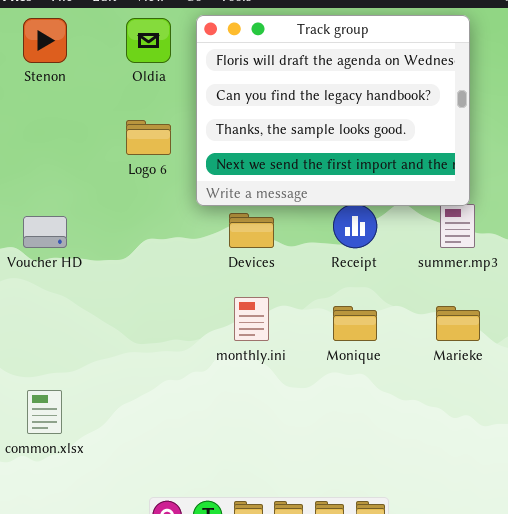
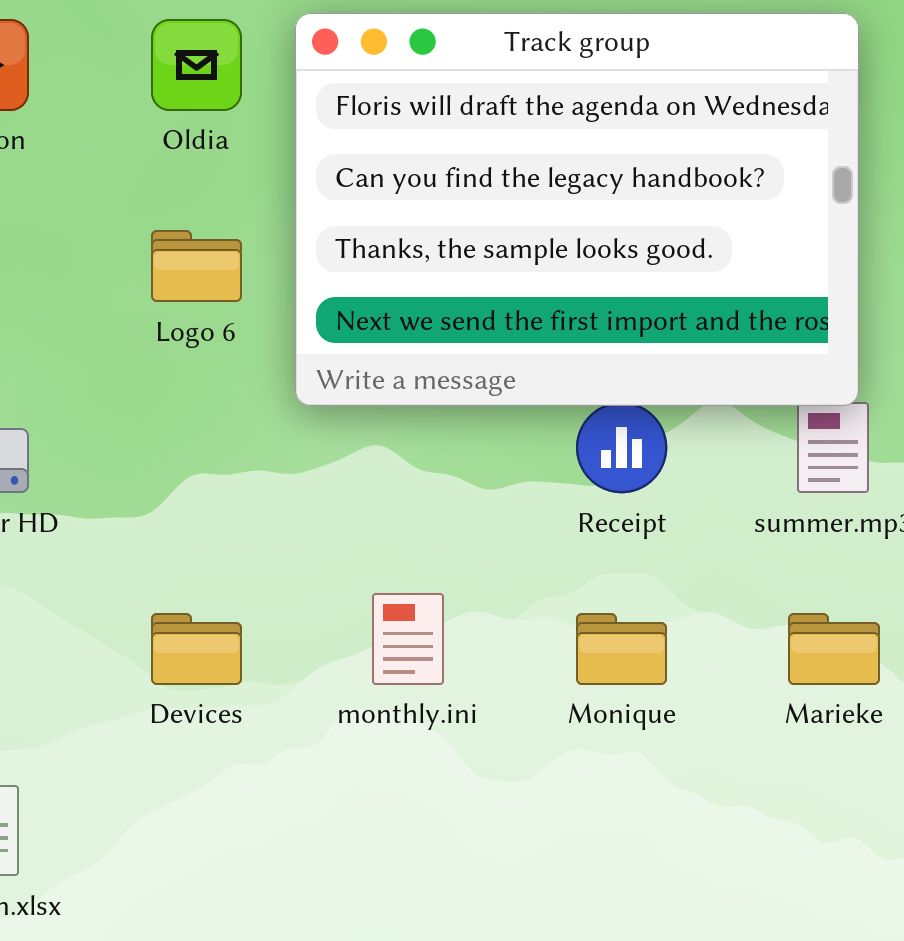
Devices: [229,213,274,248] -> [151,613,242,685], moved

